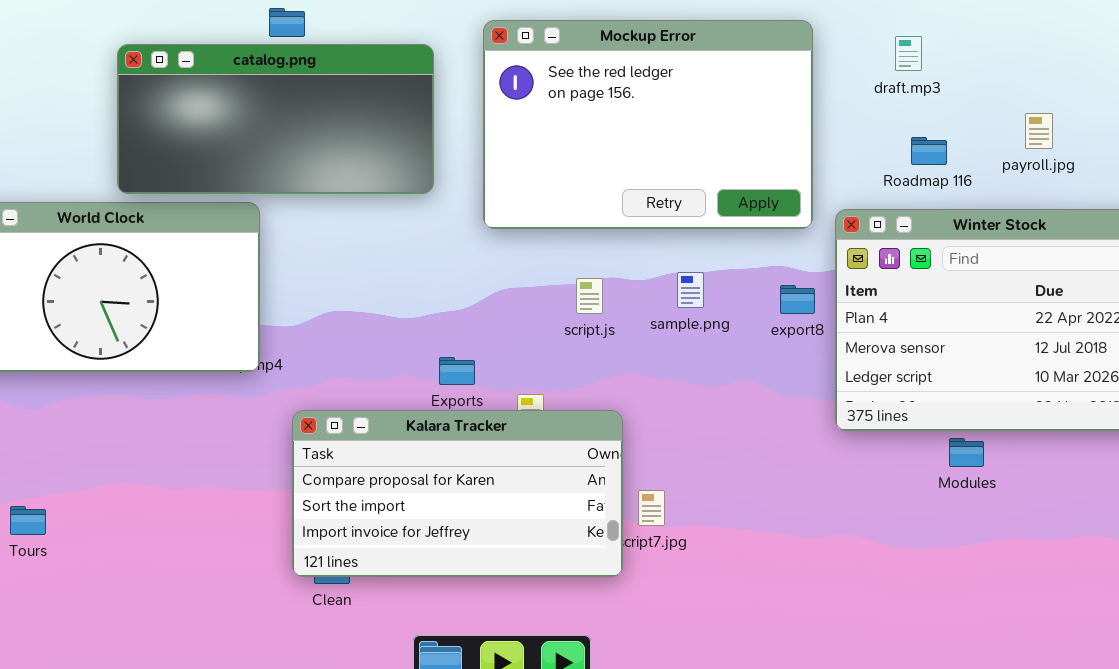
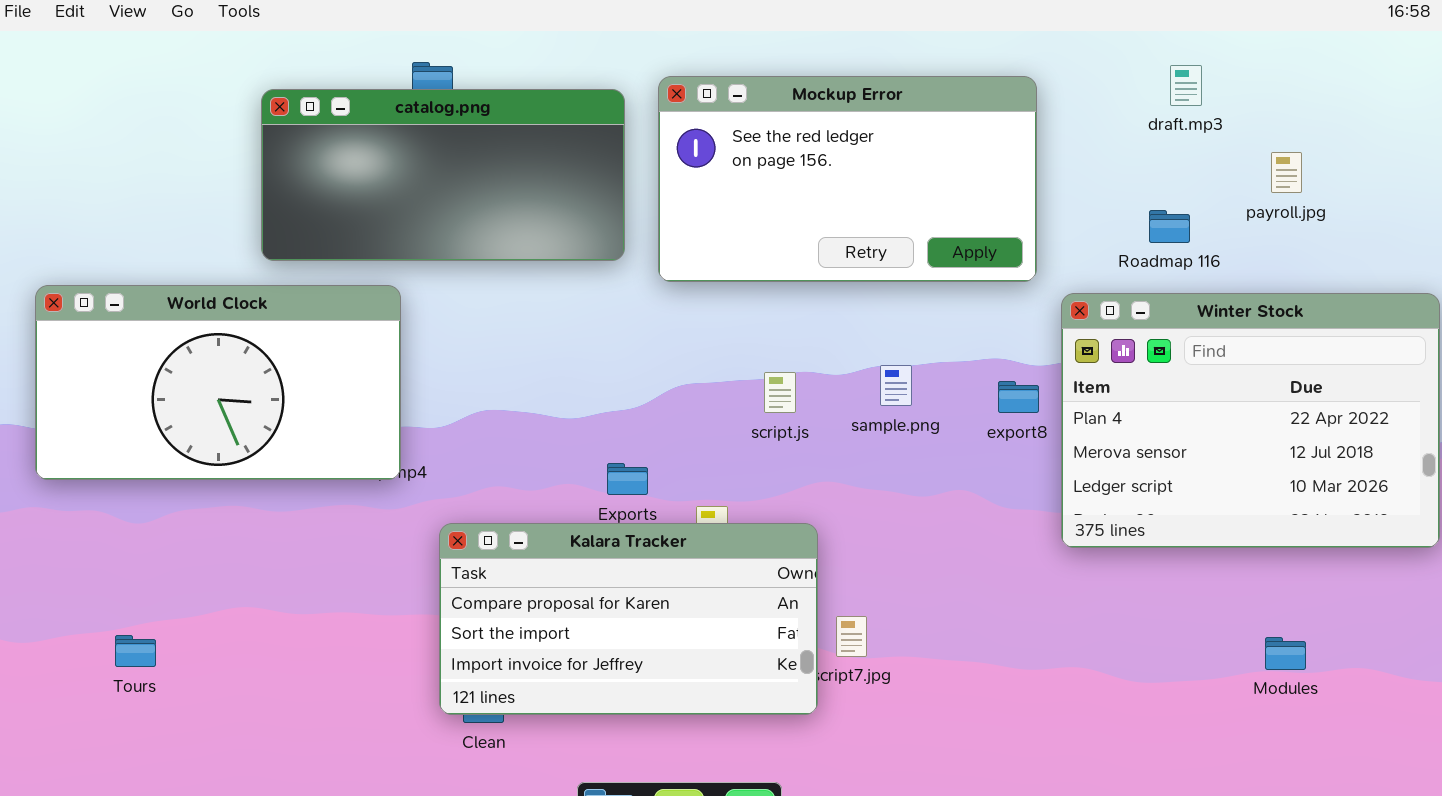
Mockup Error: [483,20,813,229] -> [658,76,1037,282], resized
draft.mp3: [895,36,922,71] -> [1170,65,1202,106], moved
catalog.png: [117,44,434,194] -> [261,89,625,261], moved
payroll.jpg: [1025,113,1053,149] -> [1271,152,1302,193], moved
Modules: [949,438,984,467] -> [1265,637,1306,670], moved

